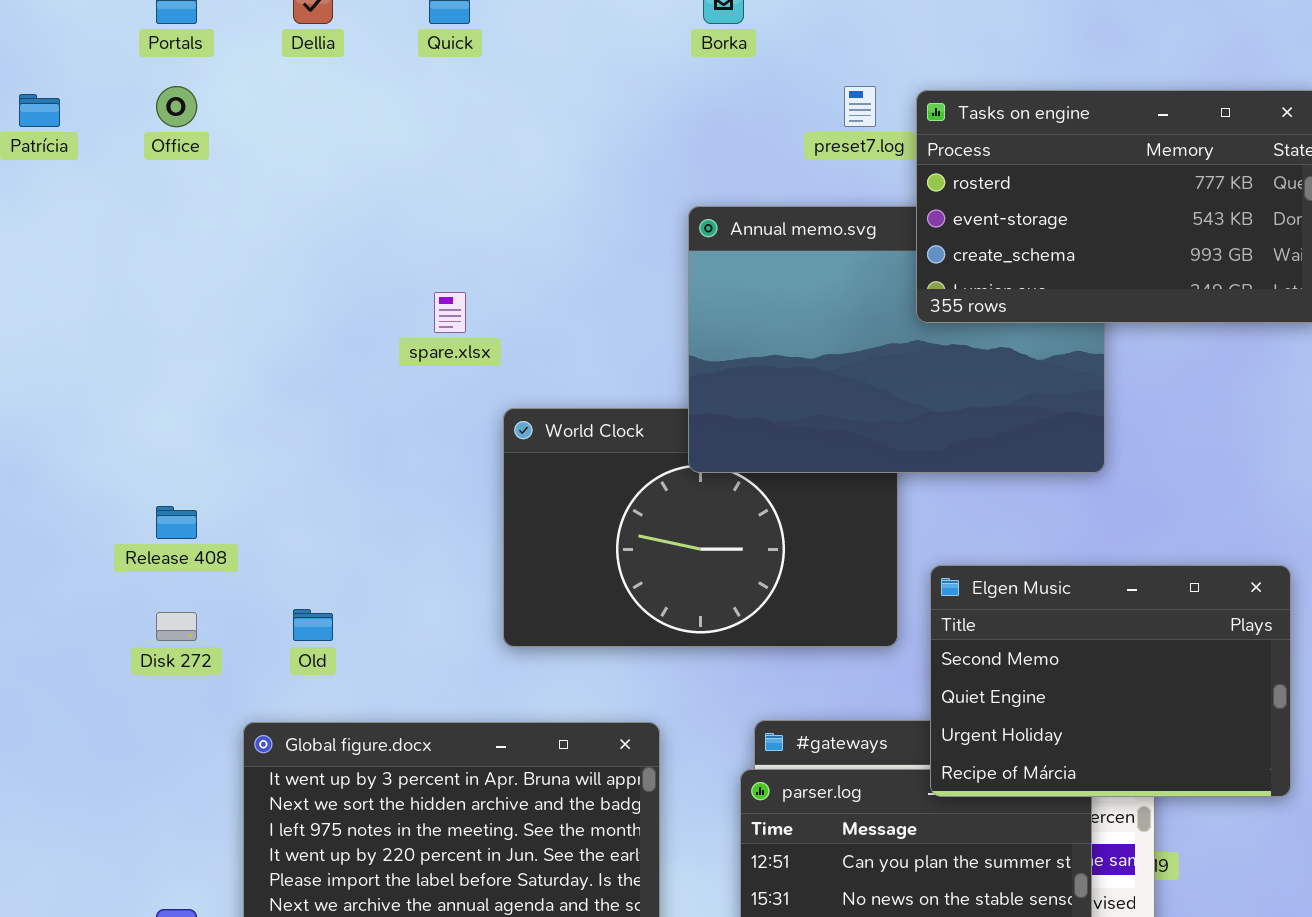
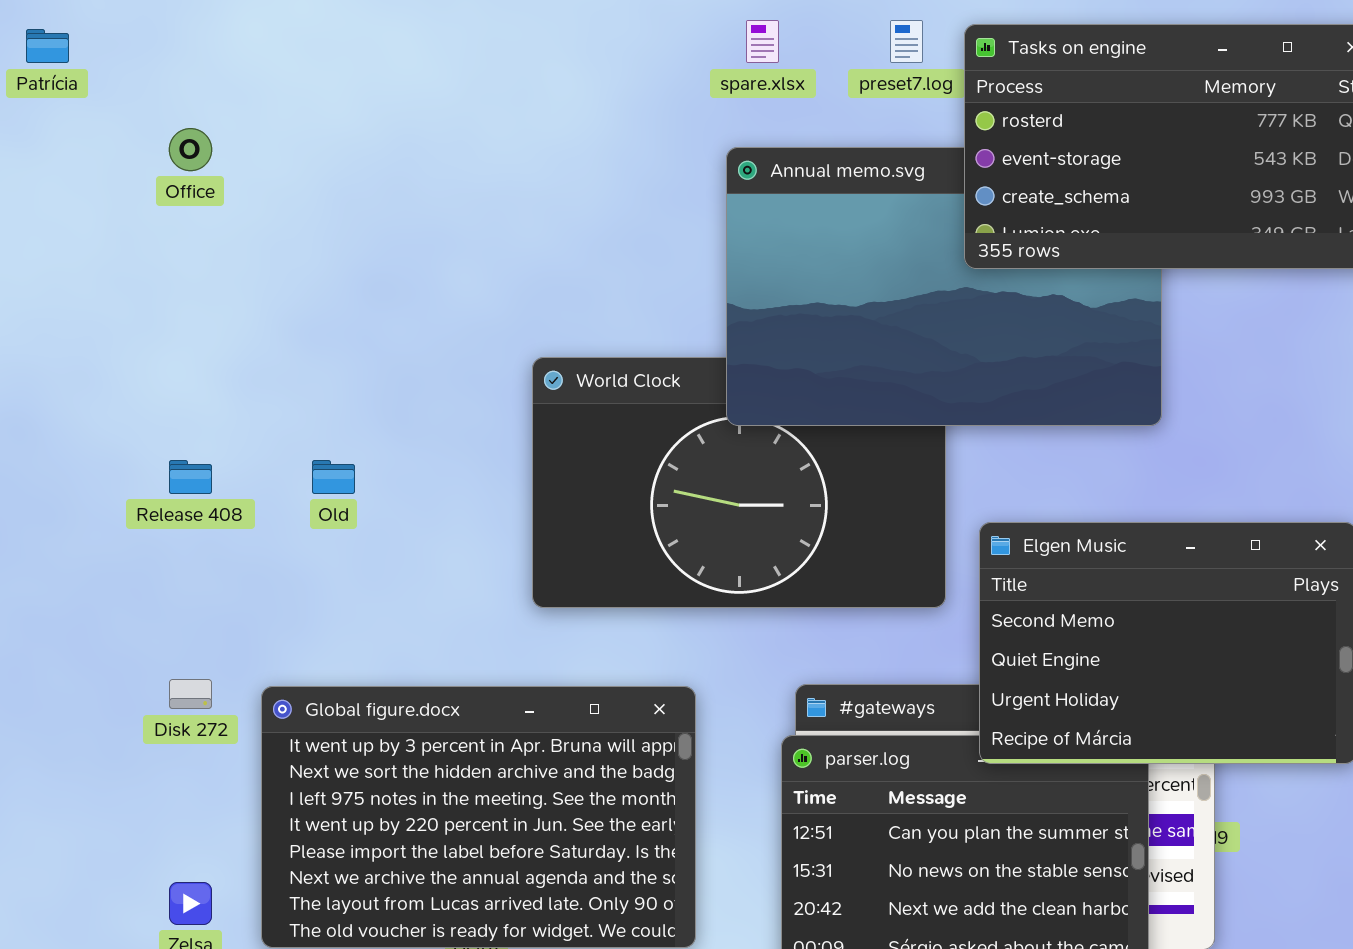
Office: [156,86,197,127] -> [169,128,212,171], moved
spare.xlsx: [434,292,466,333] -> [746,20,779,63], moved
Old: [293,609,333,641] -> [312,460,355,494], moved
Disk 272: [156,612,197,641] -> [169,679,212,709], moved

